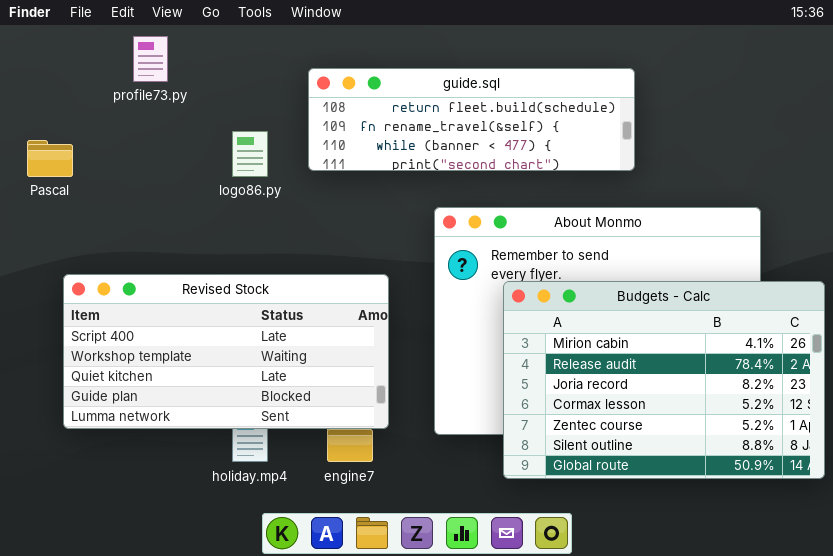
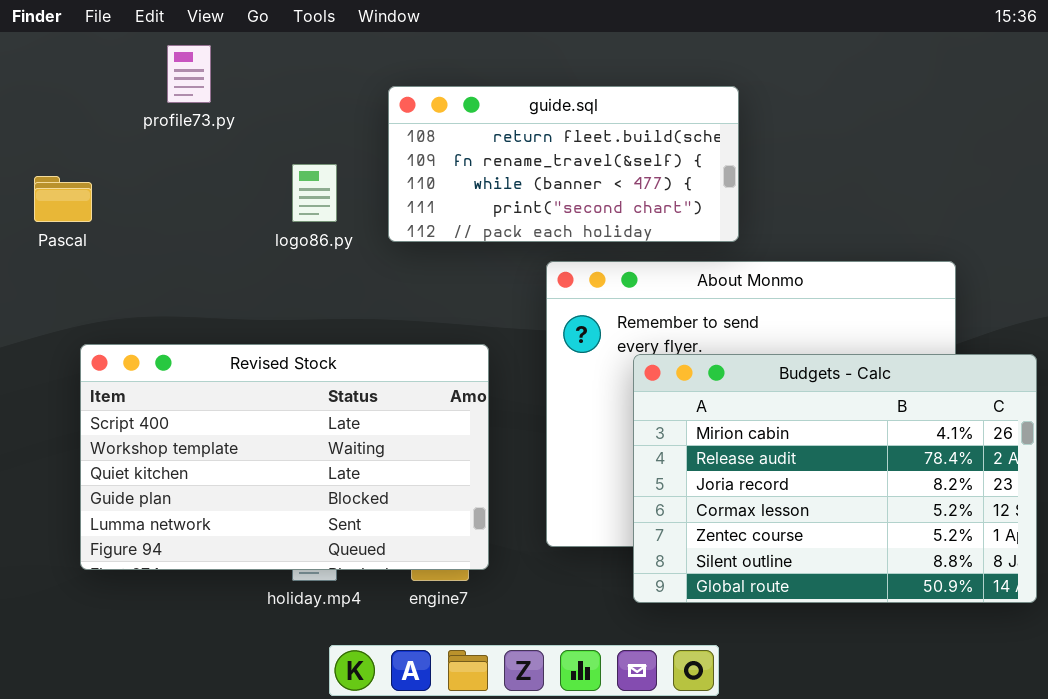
guide.sql: [308,68,635,171] -> [388,86,739,242], resized
Revised Stock: [63,274,389,429] -> [80,344,489,570], resized

